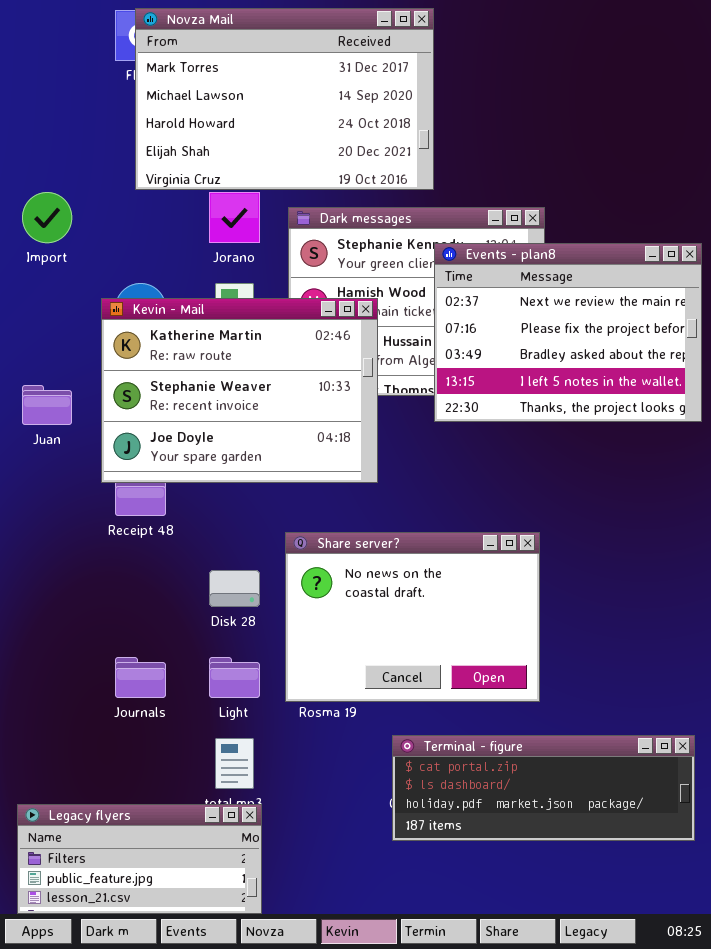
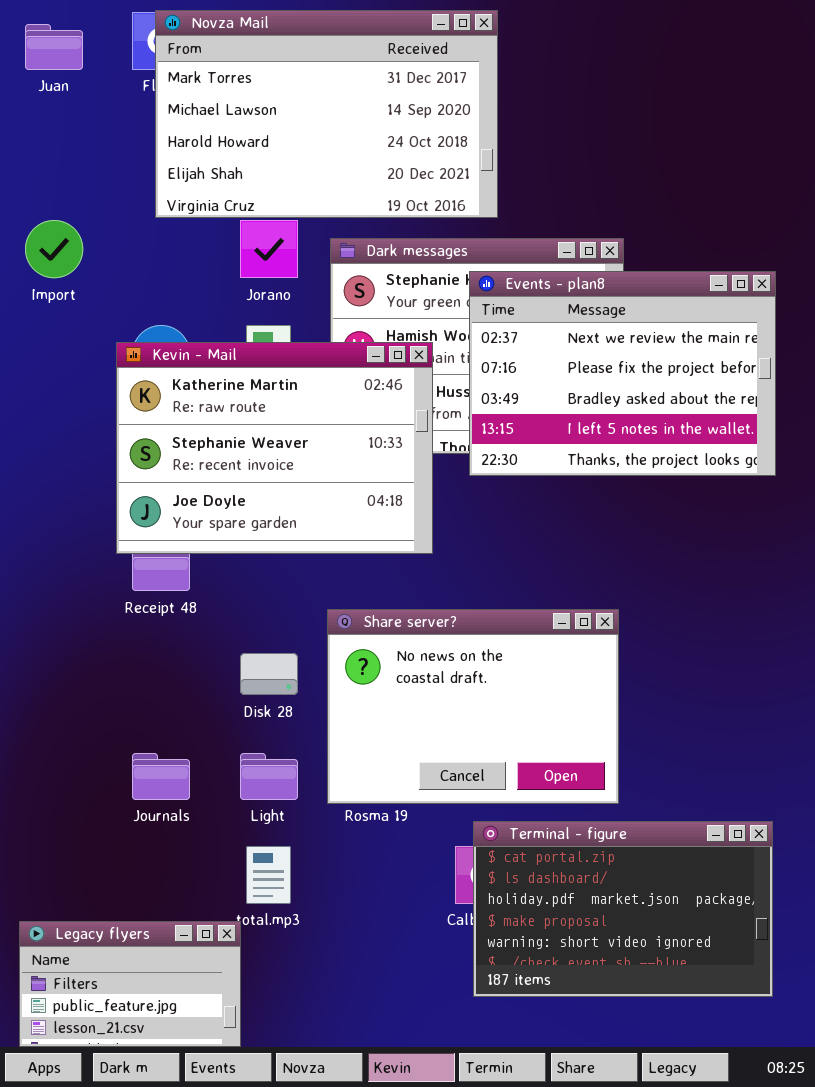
Events - plan8: [434,243,702,422] -> [469,271,776,476], moved
Juan: [22,385,72,425] -> [25,24,83,70], moved
Terminal - figure: [392,735,695,841] -> [473,821,773,997], moved, resized
Legacy flyers: [17,804,262,914] -> [19,921,241,1047], resized

